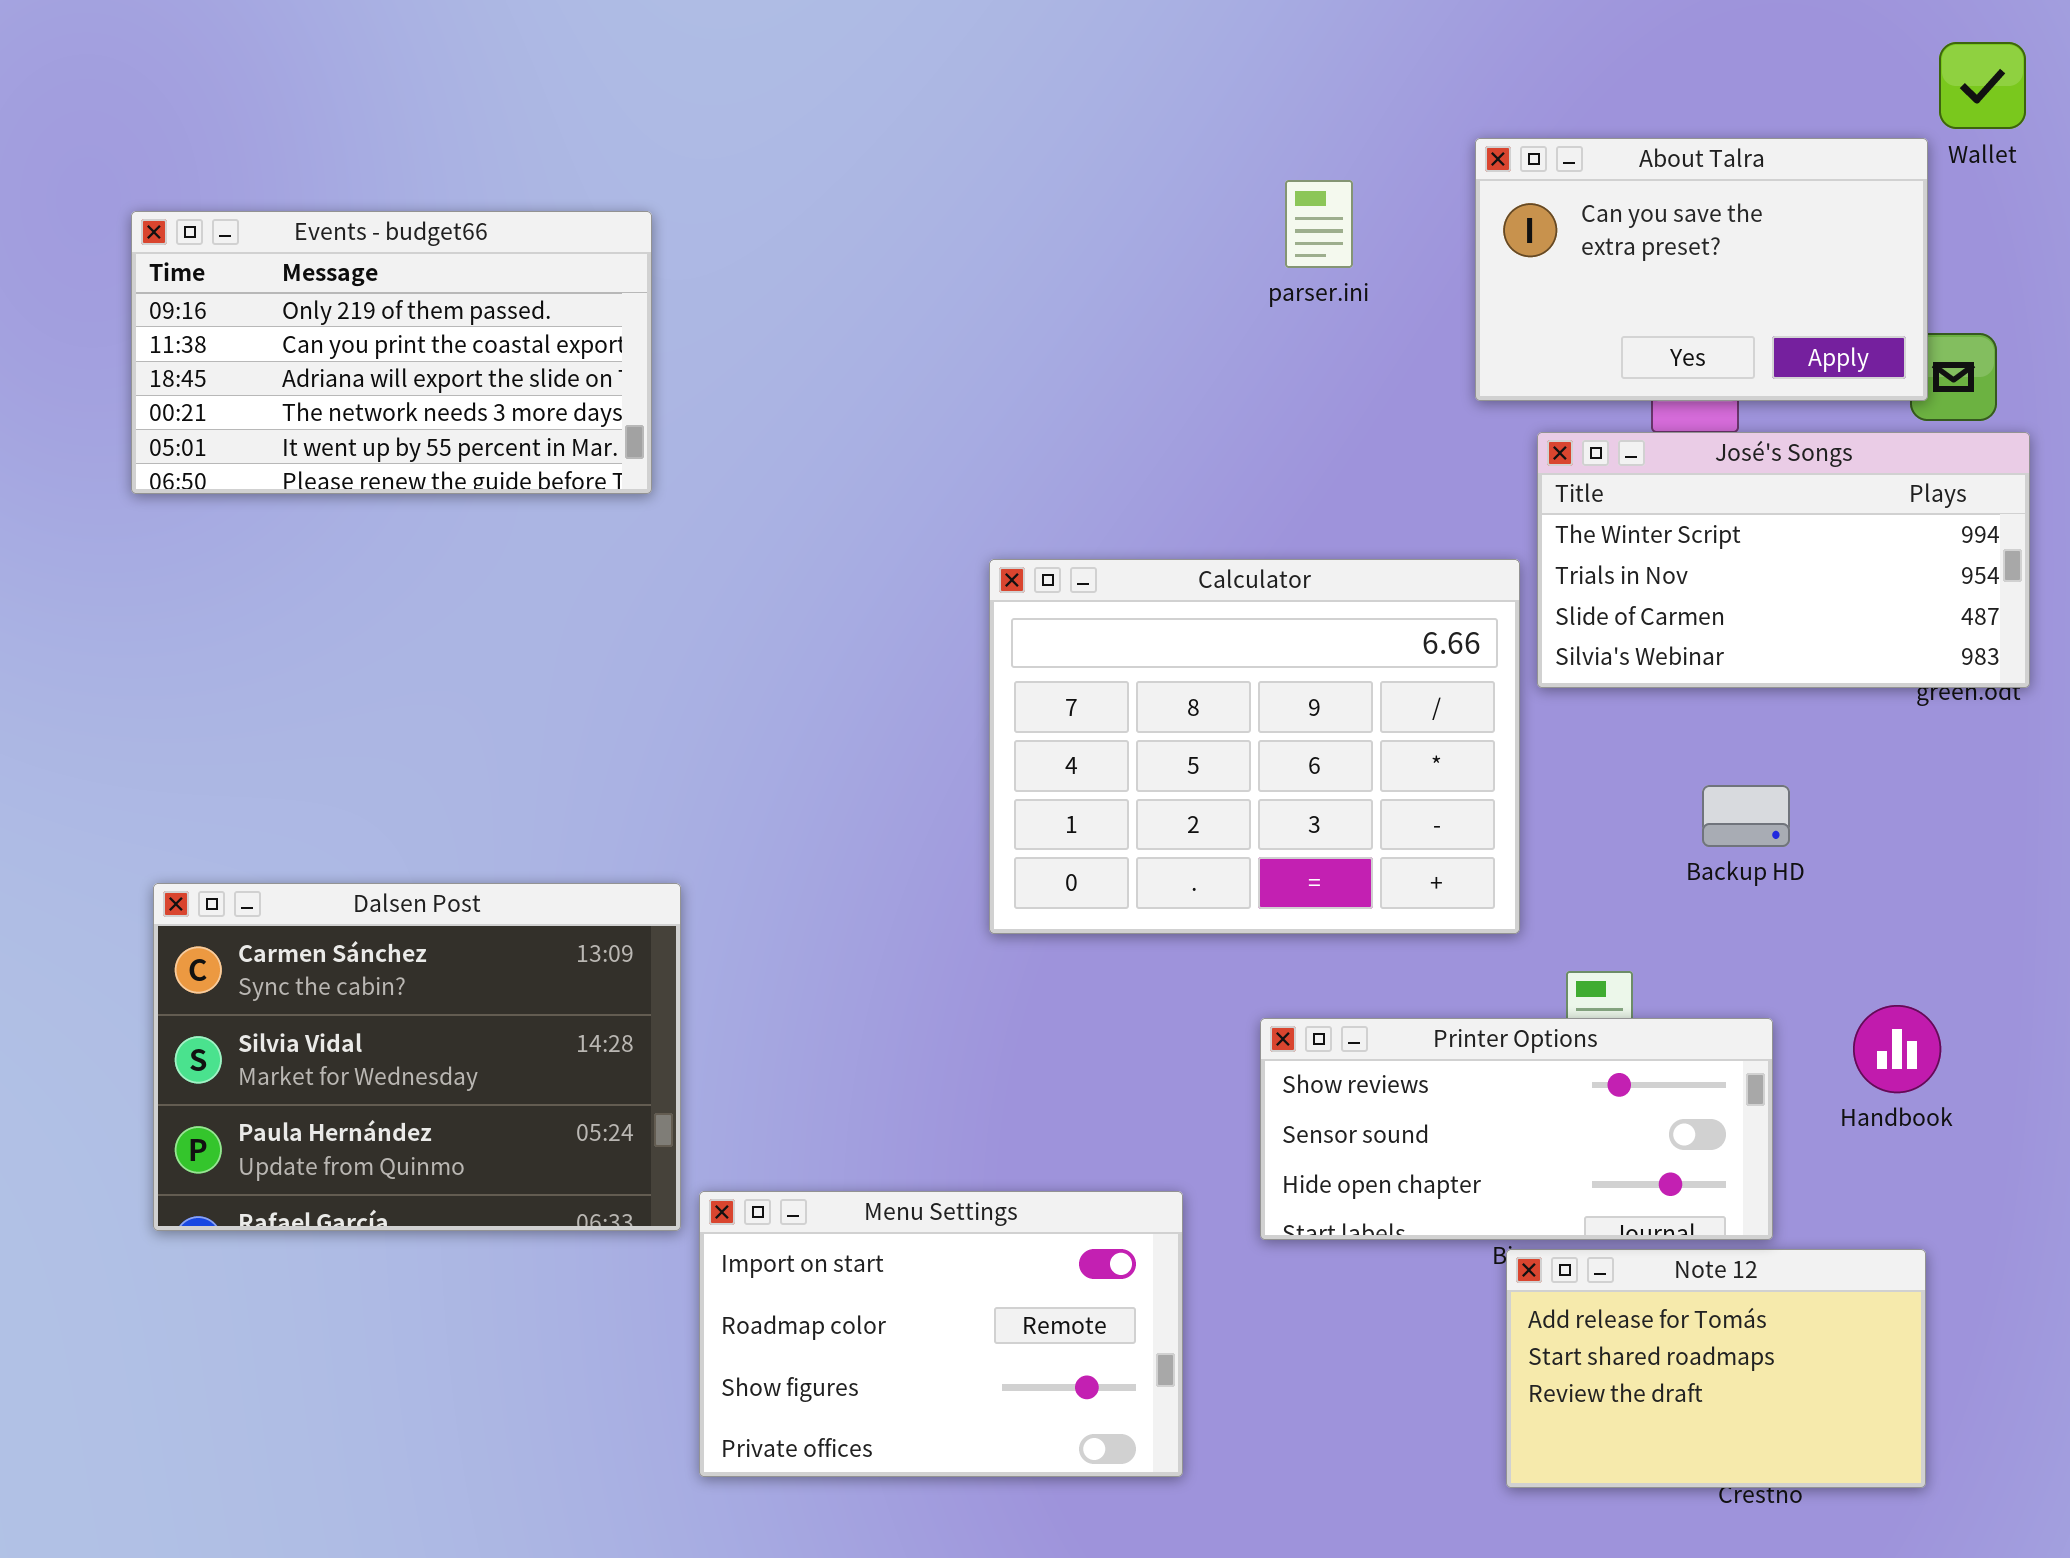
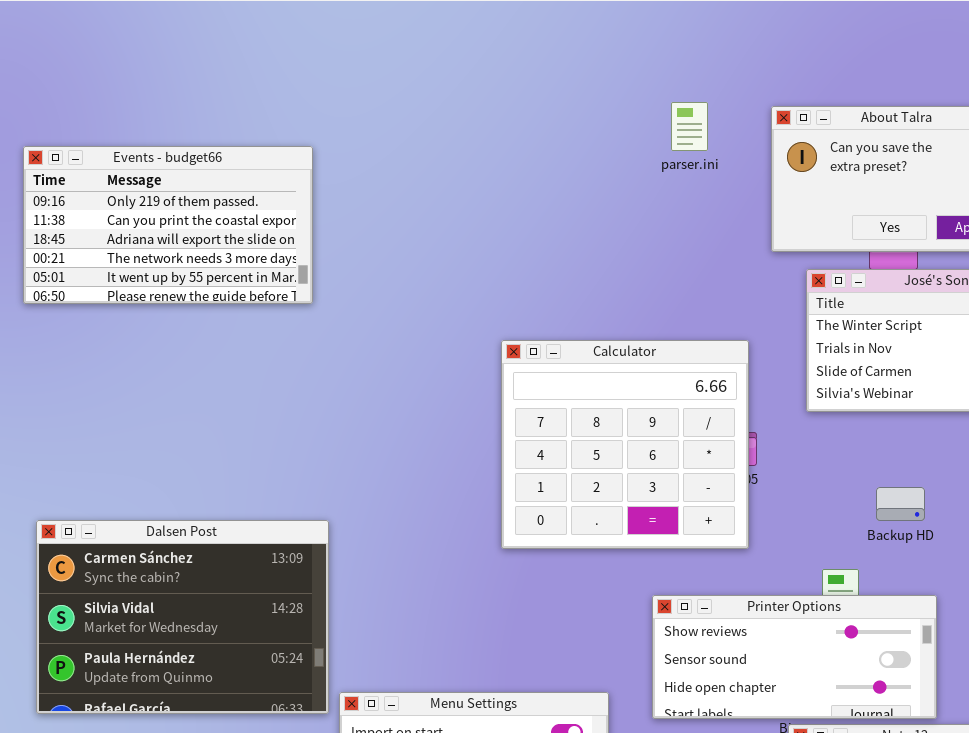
parser.ini: [1285,180,1353,268] -> [671,102,708,151], moved
Calculator: [989,559,1520,934] -> [501,340,749,549], resized
Backup HD: [1702,785,1790,847] -> [876,487,925,521], moved

